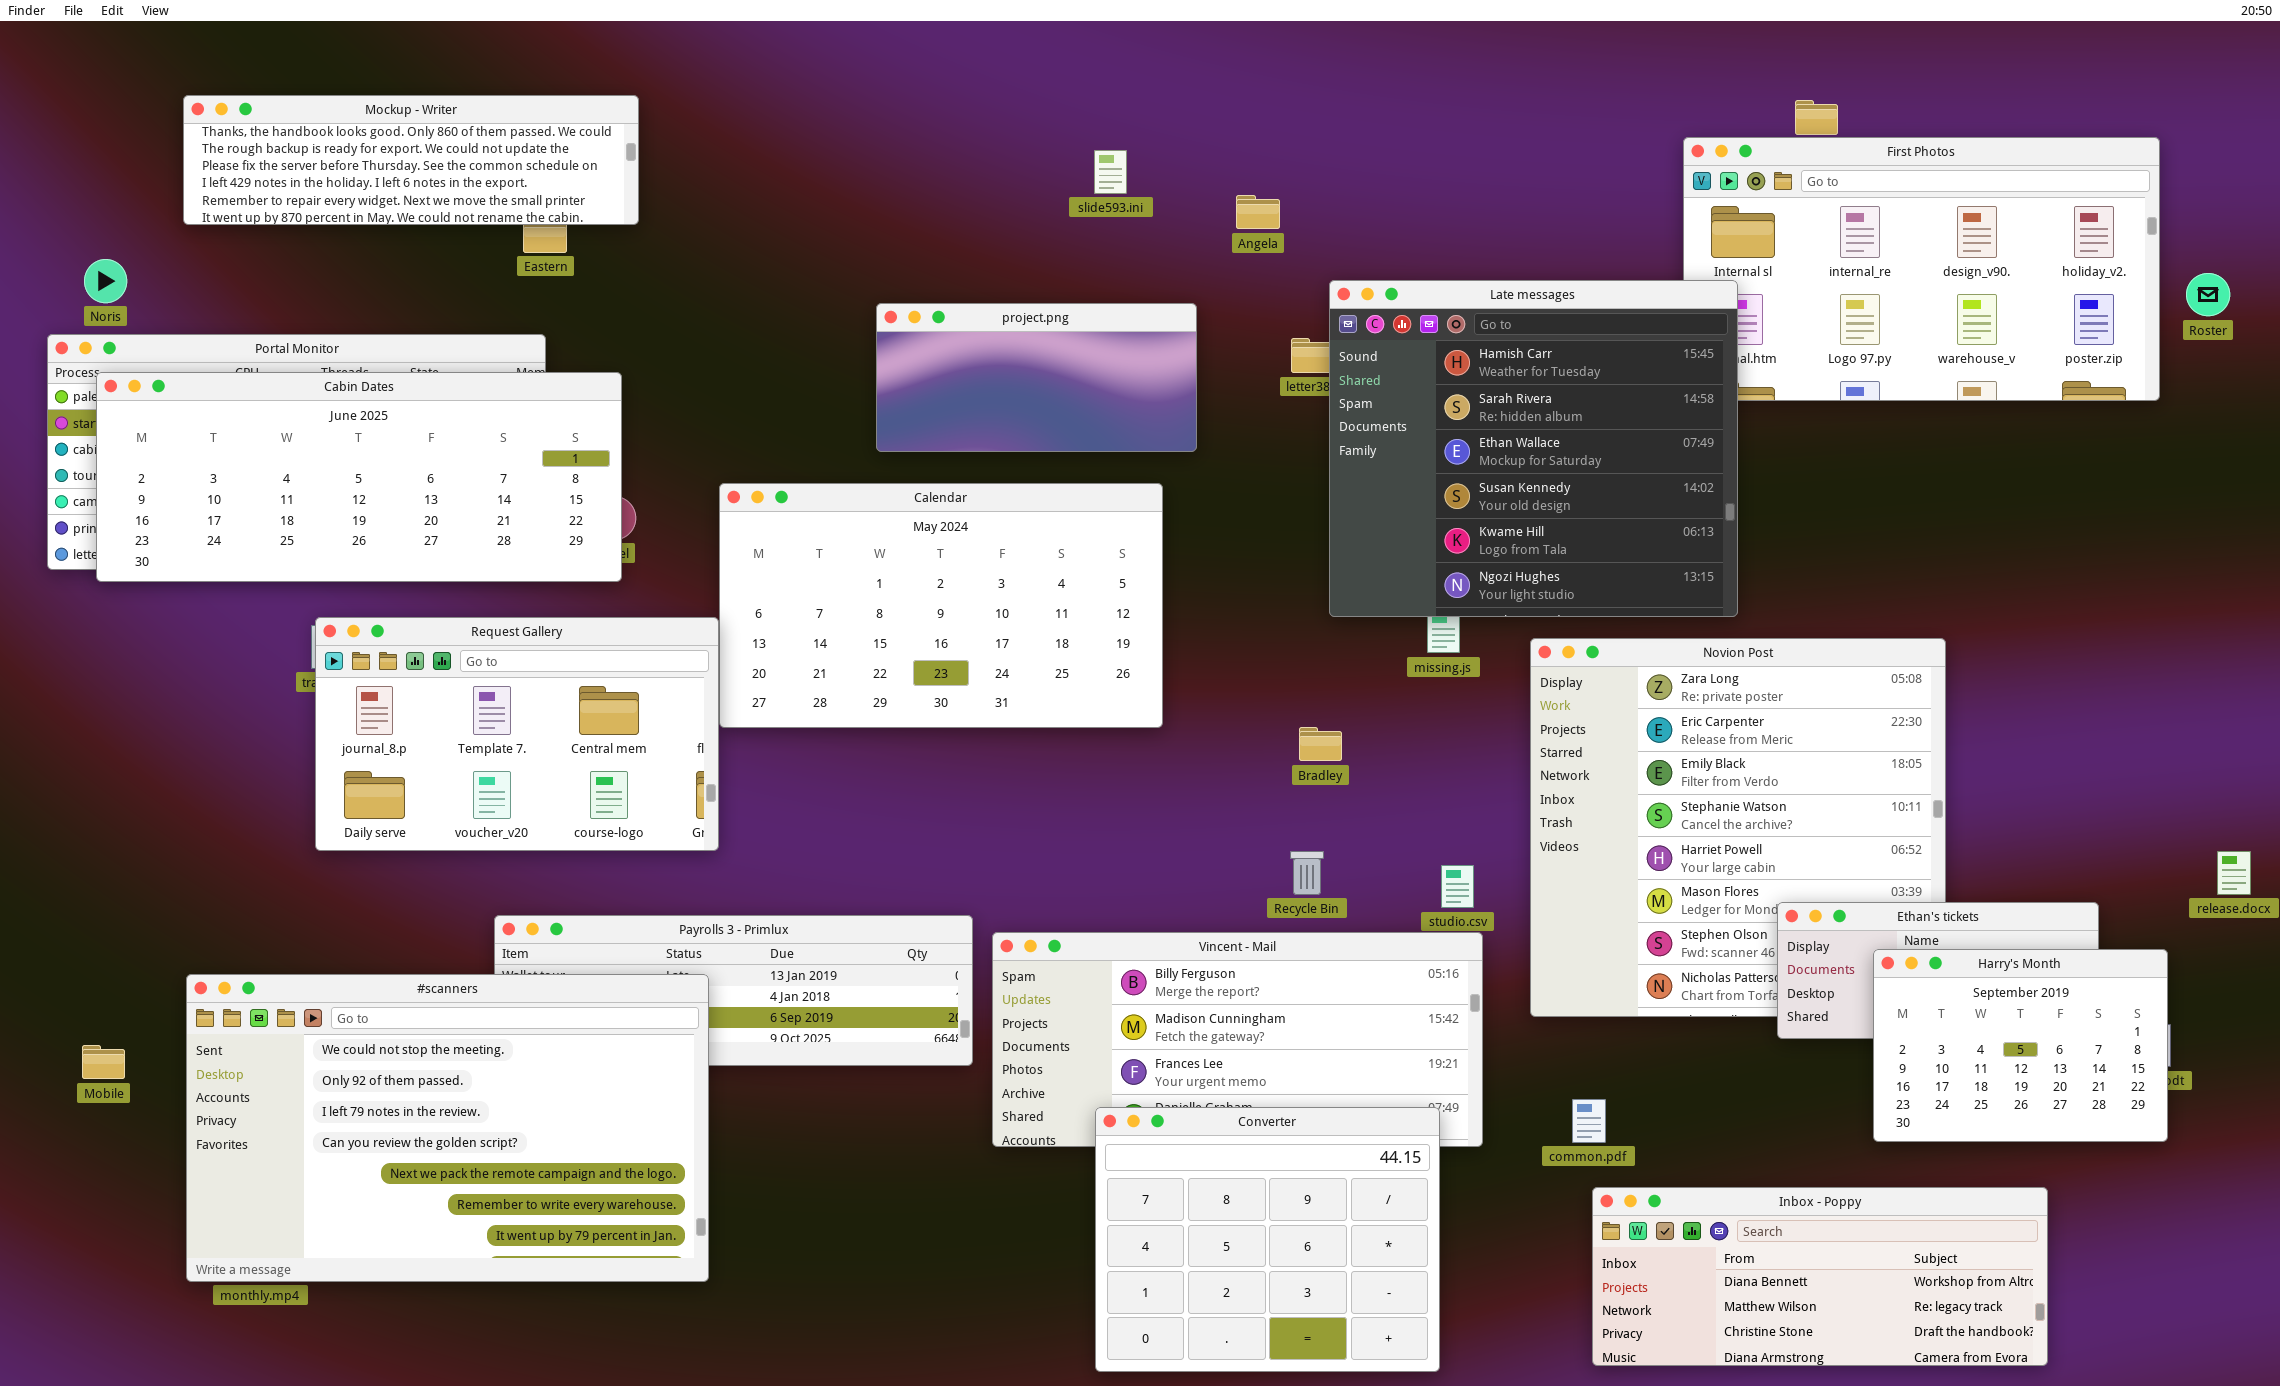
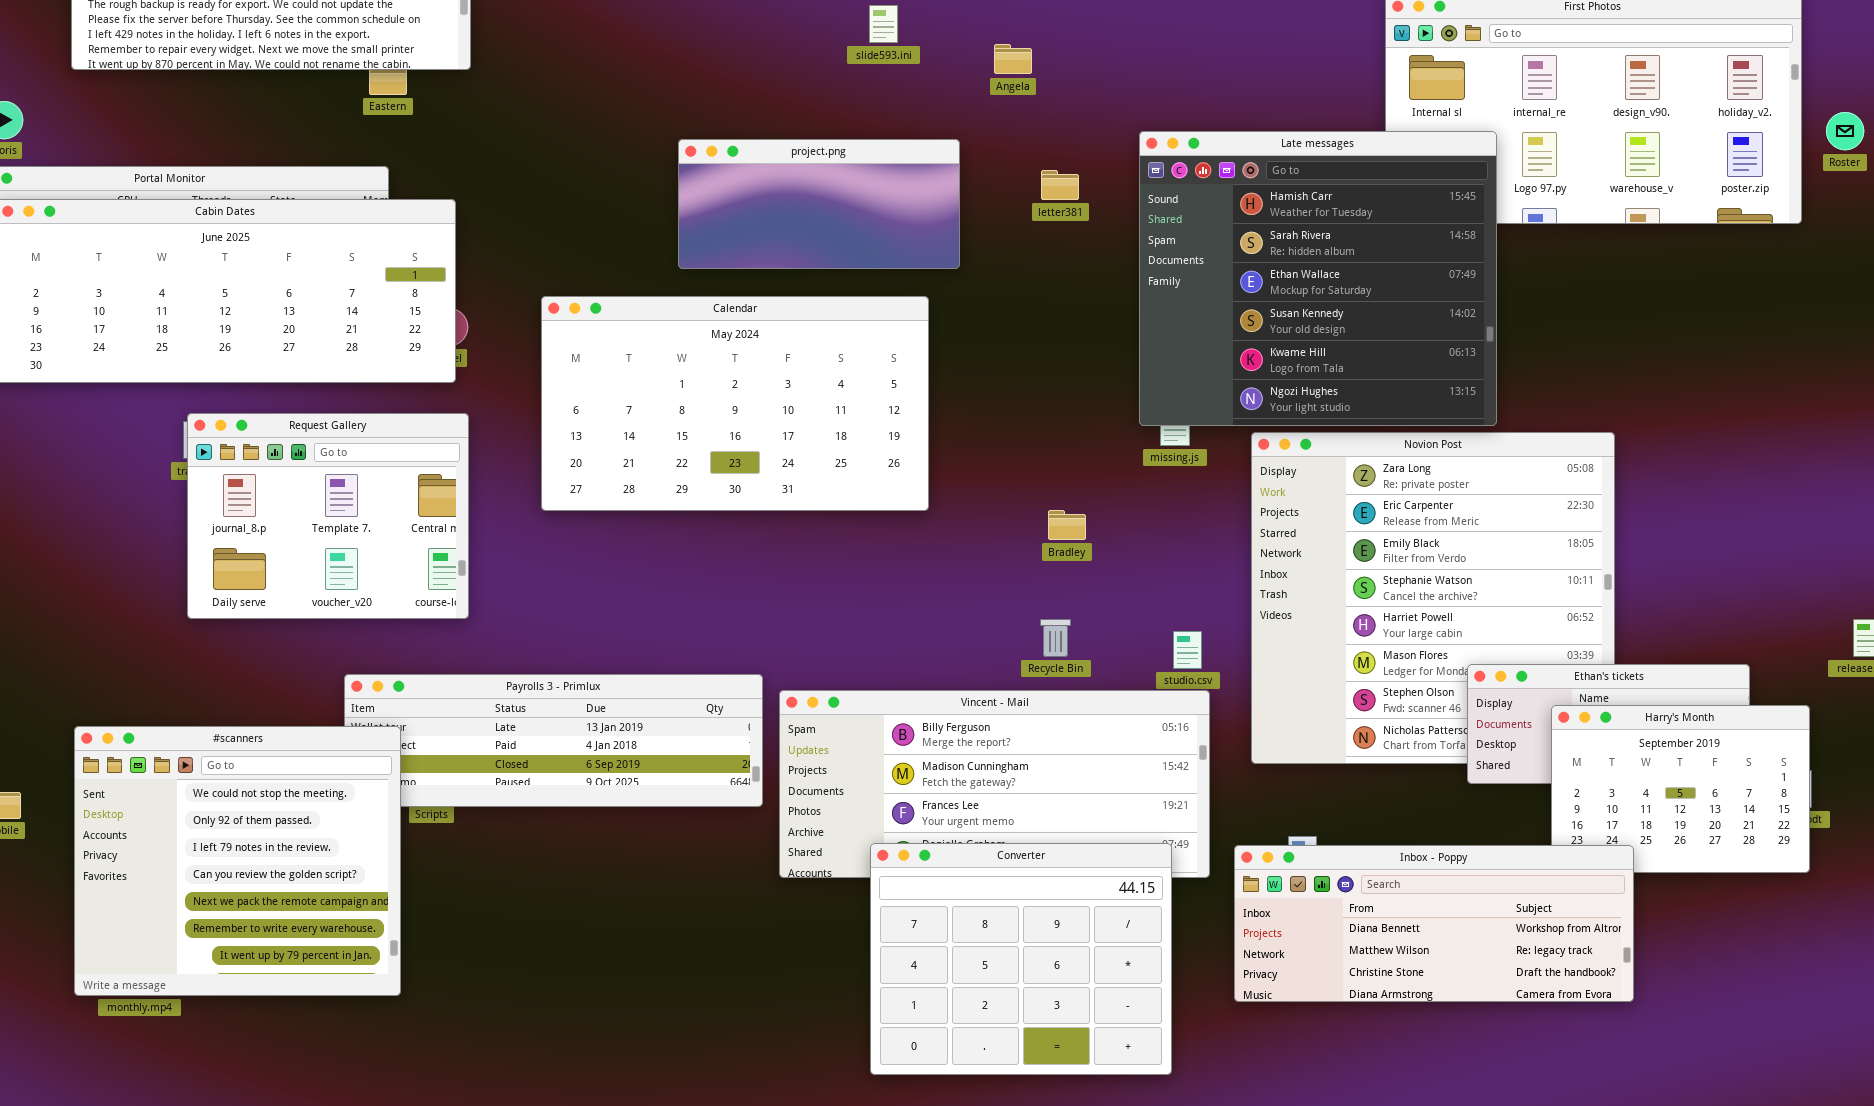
Late messages: [1329,280,1738,617] -> [1139,131,1497,426], moved
Request Gallery: [315,617,719,851] -> [187,413,469,619], resized
#scanners: [186,974,709,1282] -> [74,726,401,996], resized
Inbox - Poppy: [1592,1187,2048,1366] -> [1234,845,1634,1002], moved

